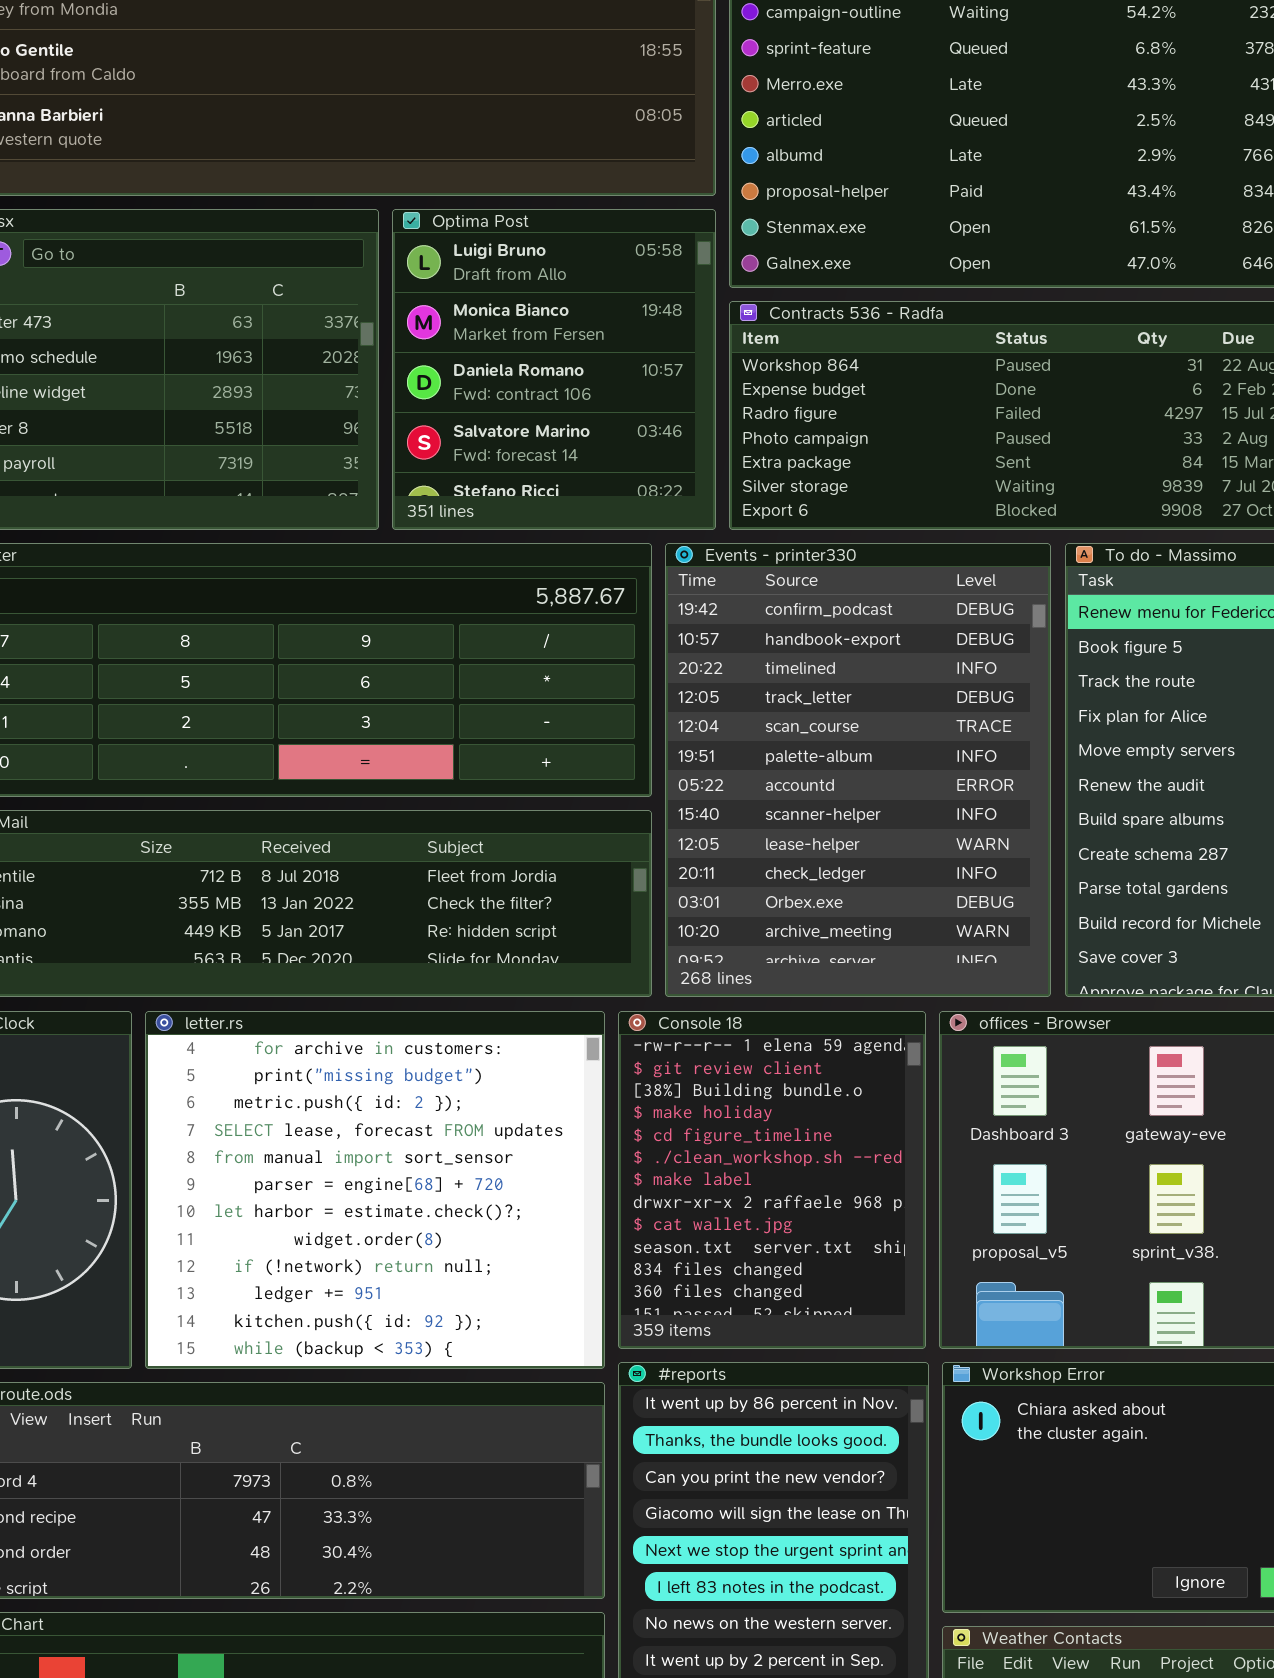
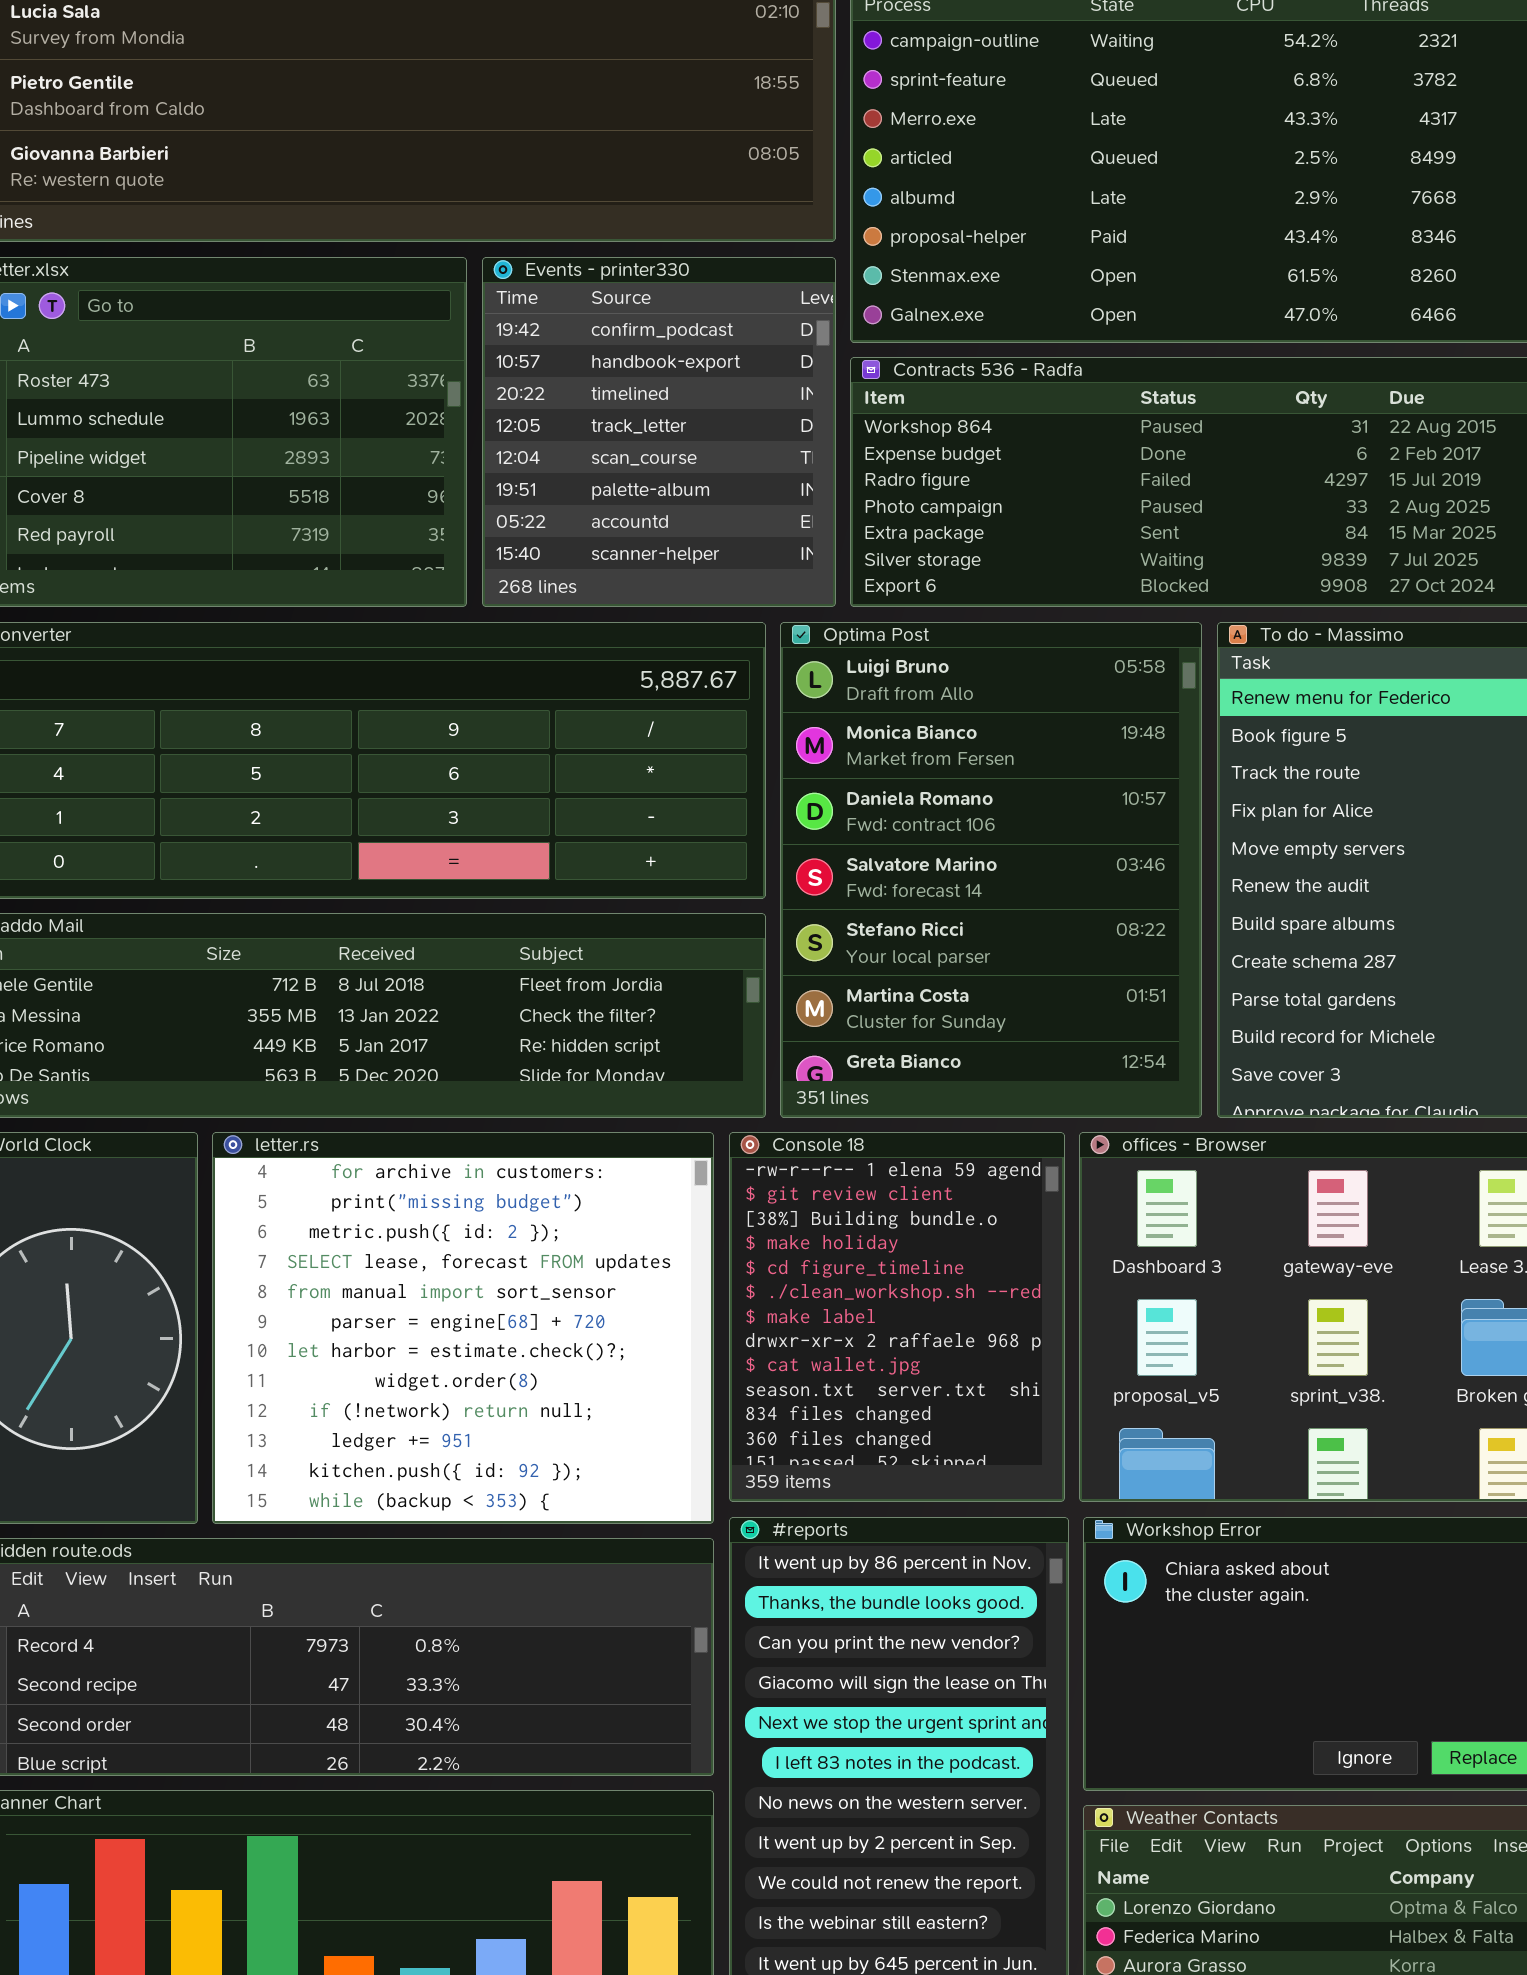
Optima Post: [392,209,716,530] -> [780,622,1202,1118], moved, resized
Events - printer330: [665,543,1051,997] -> [482,257,836,607], moved, resized

